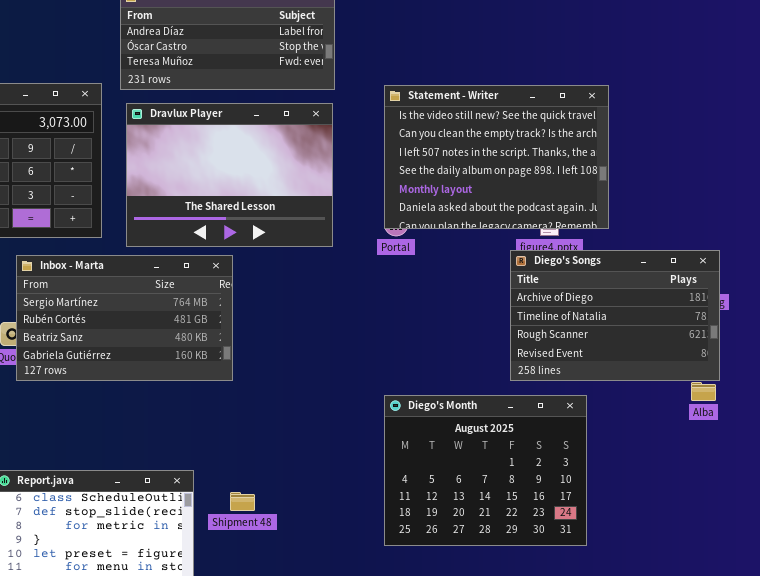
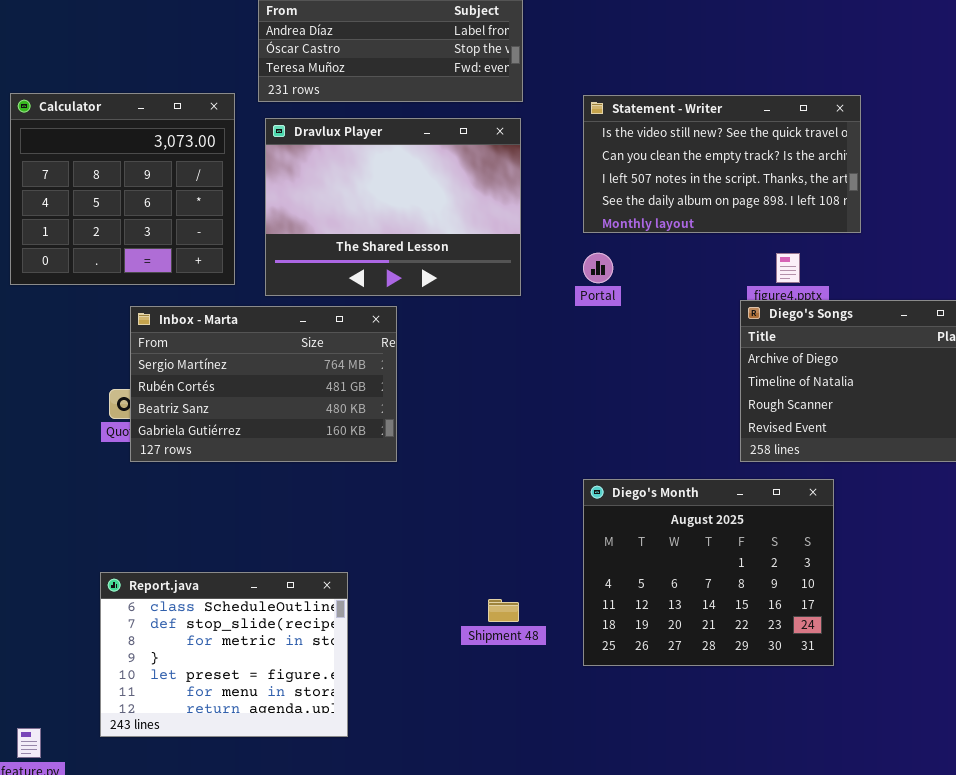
Statement - Writer: [384,85,609,229] -> [583,95,861,233], resized
Shipment 48: [230,492,255,511] -> [488,599,519,622], moved

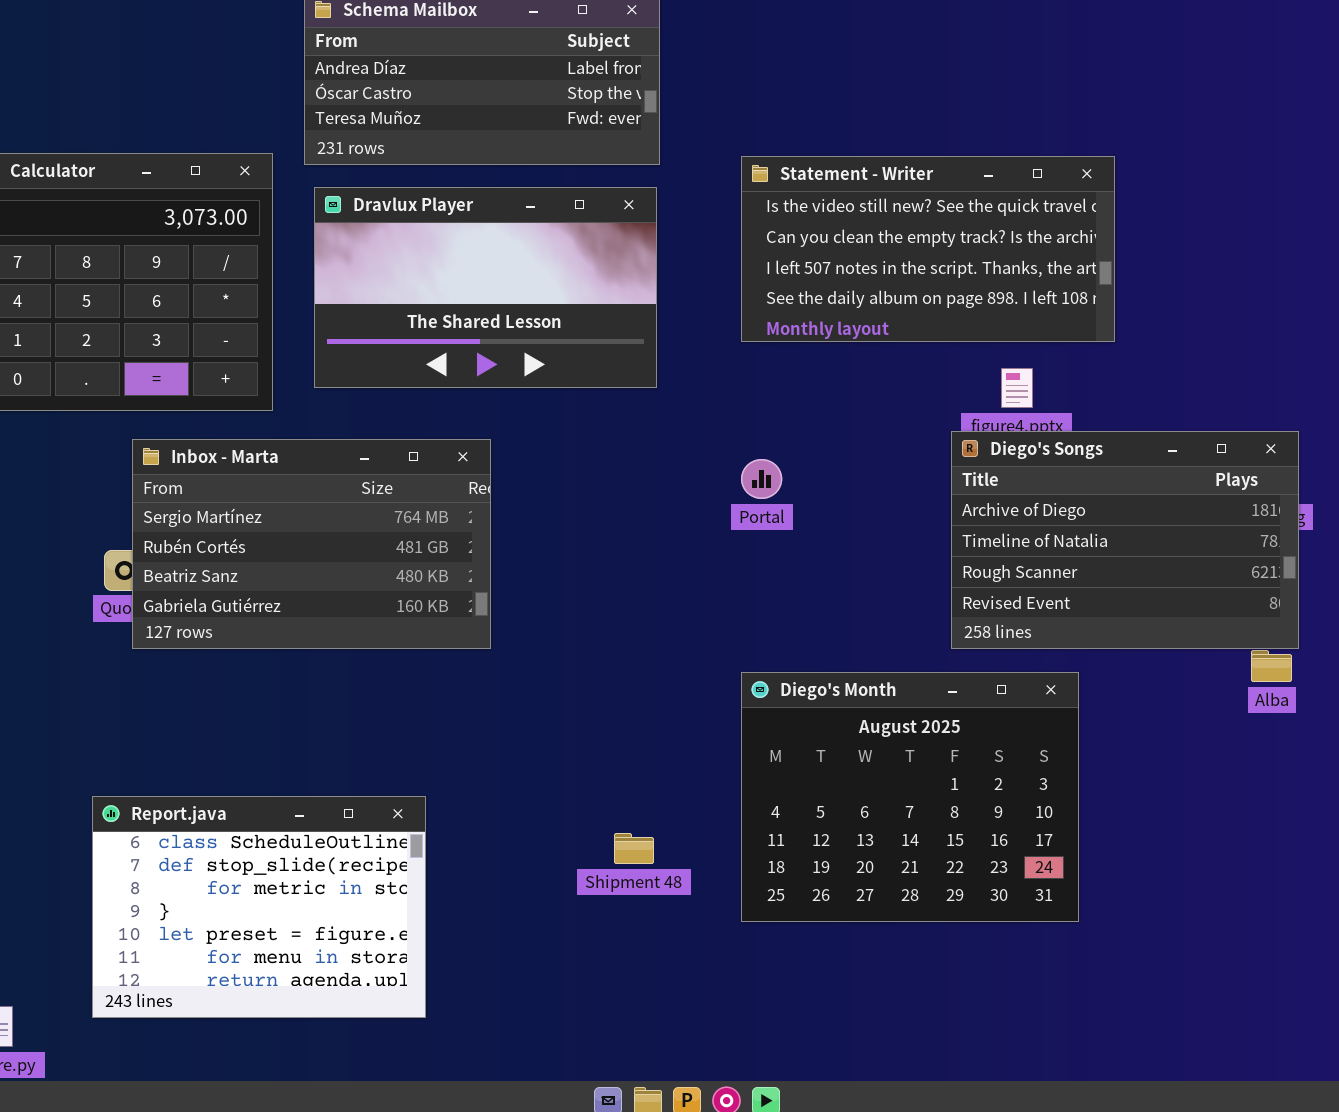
Dravlux Player: [265,118,521,296] -> [314,187,657,388], resized
Portal: [583,253,613,283] -> [741,459,782,499], moved

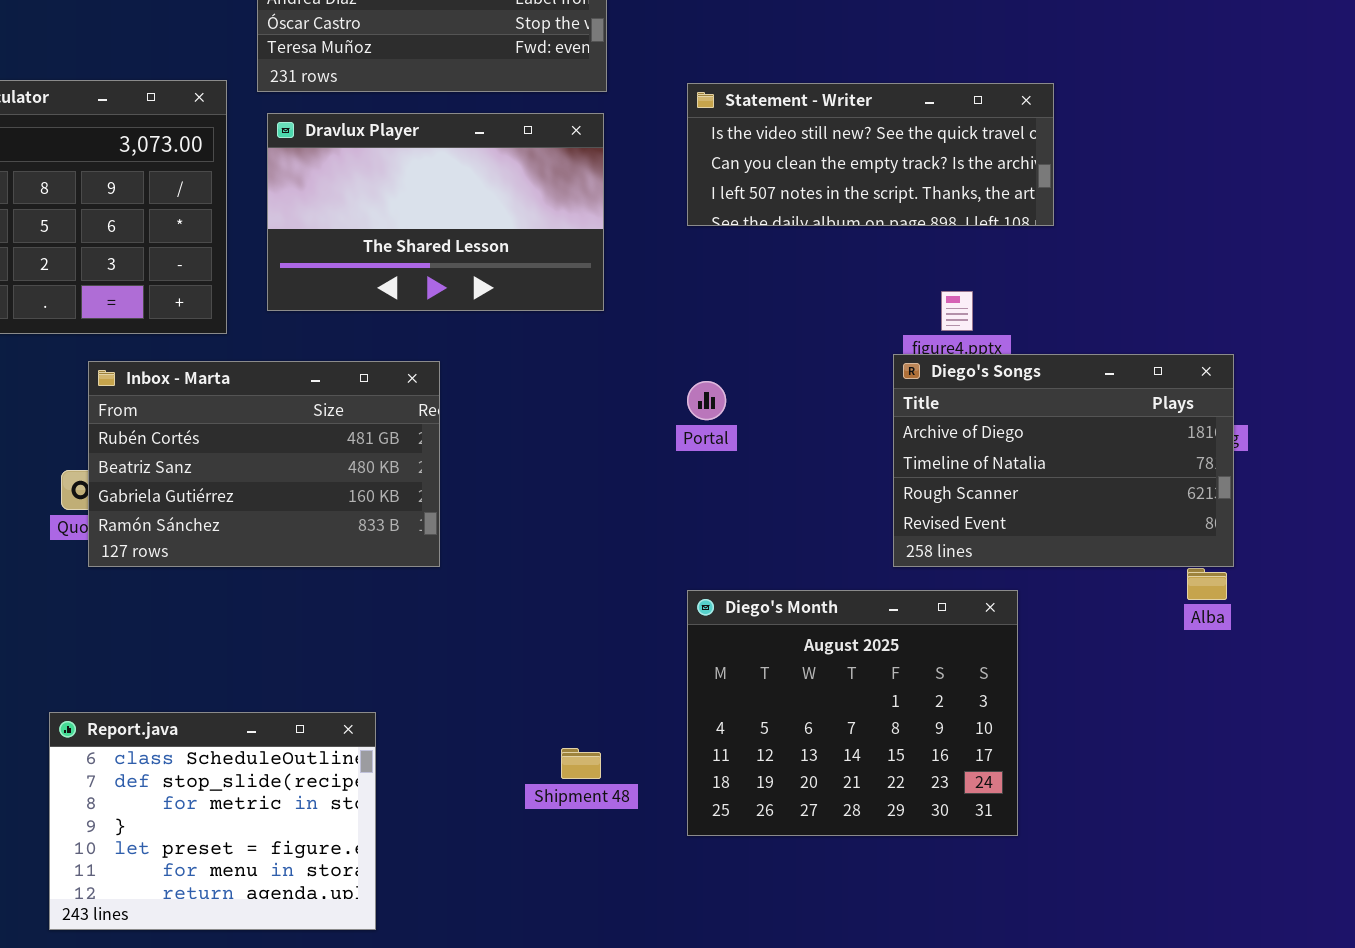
Statement - Writer: [741,156,1115,342] -> [687,83,1054,226], resized
Inbox - Marta: [132,439,491,649] -> [88,361,440,567], scrolled down 1 row

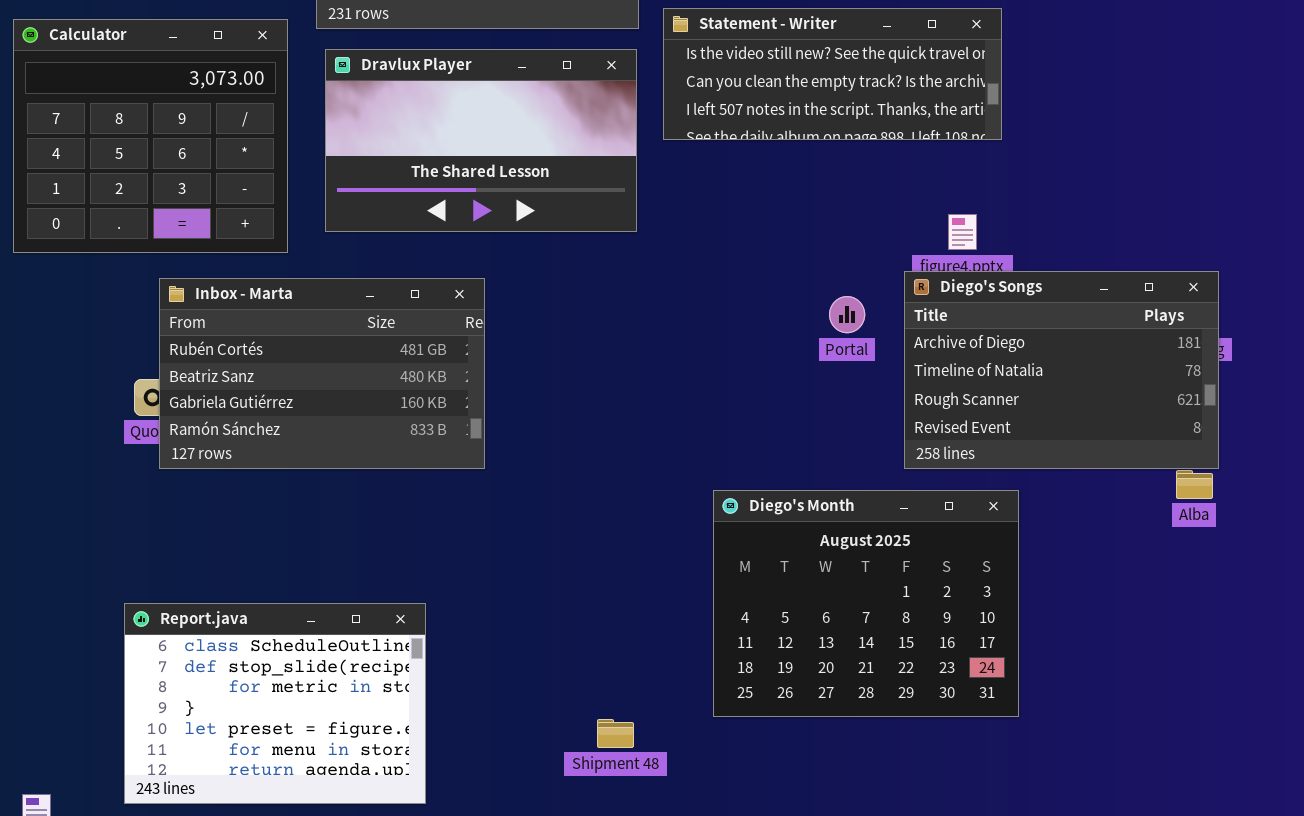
Statement - Writer: [687,83,1054,226] -> [663,8,1002,140], moved
Portal: [687,381,726,420] -> [829,296,865,333], moved
Shipment 48: [561,748,601,779] -> [597,719,634,748], moved

